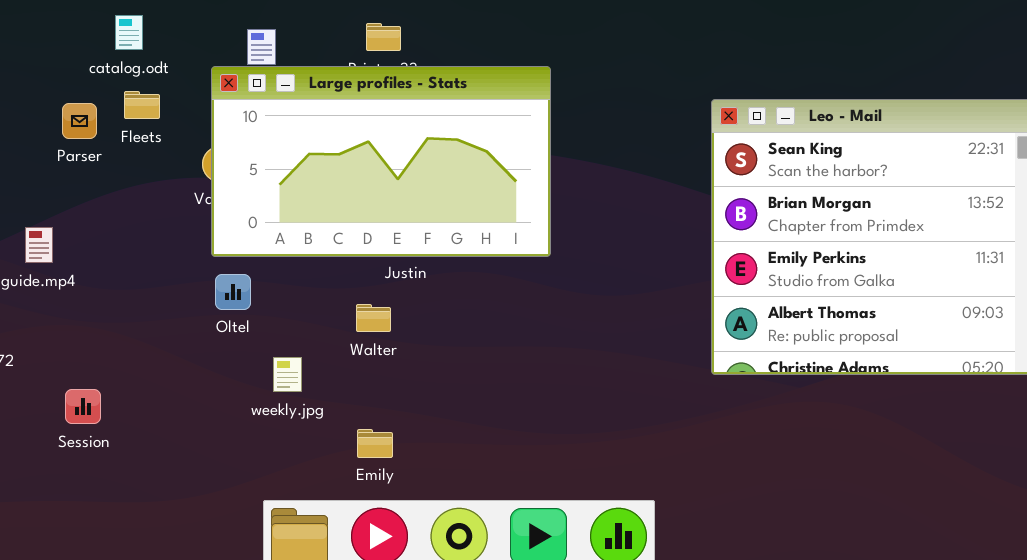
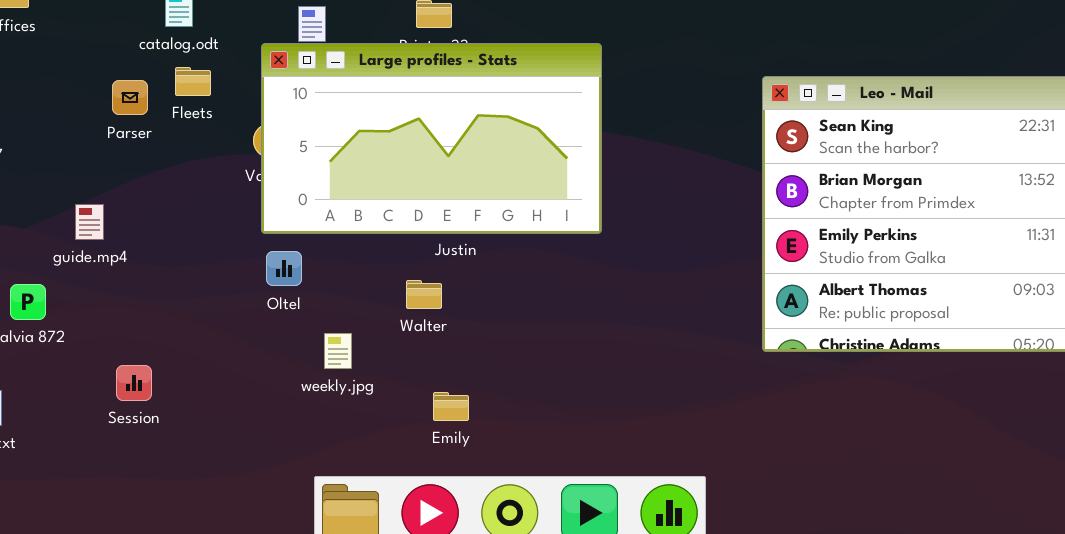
Emily: [357,429,393,458] -> [433,392,469,421], moved

